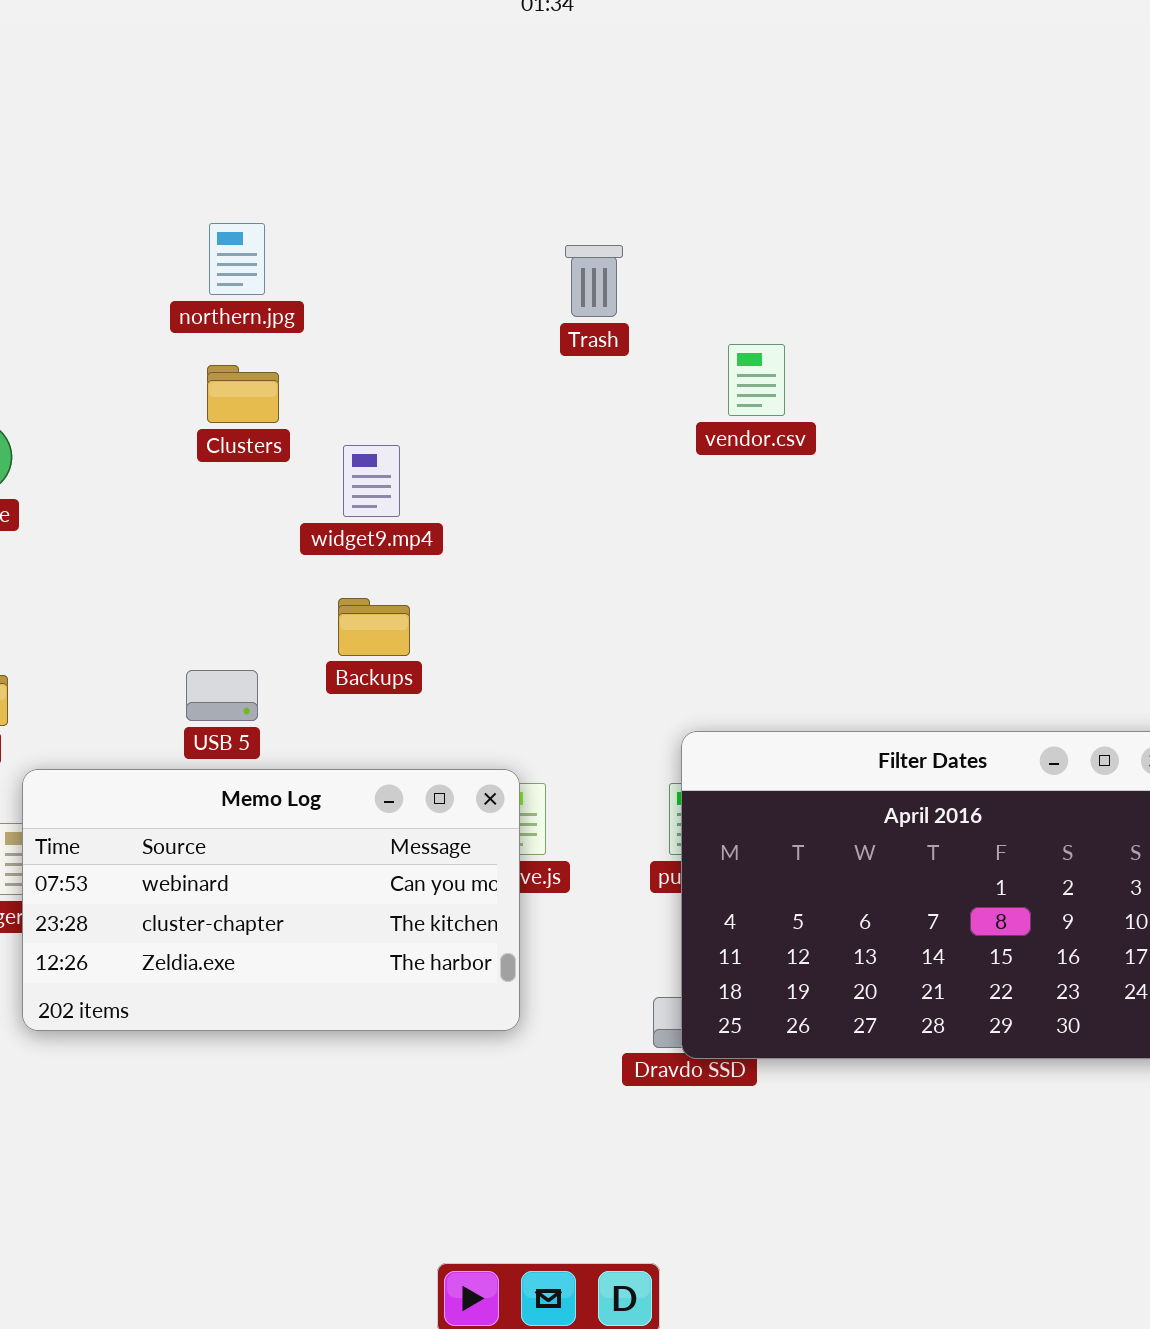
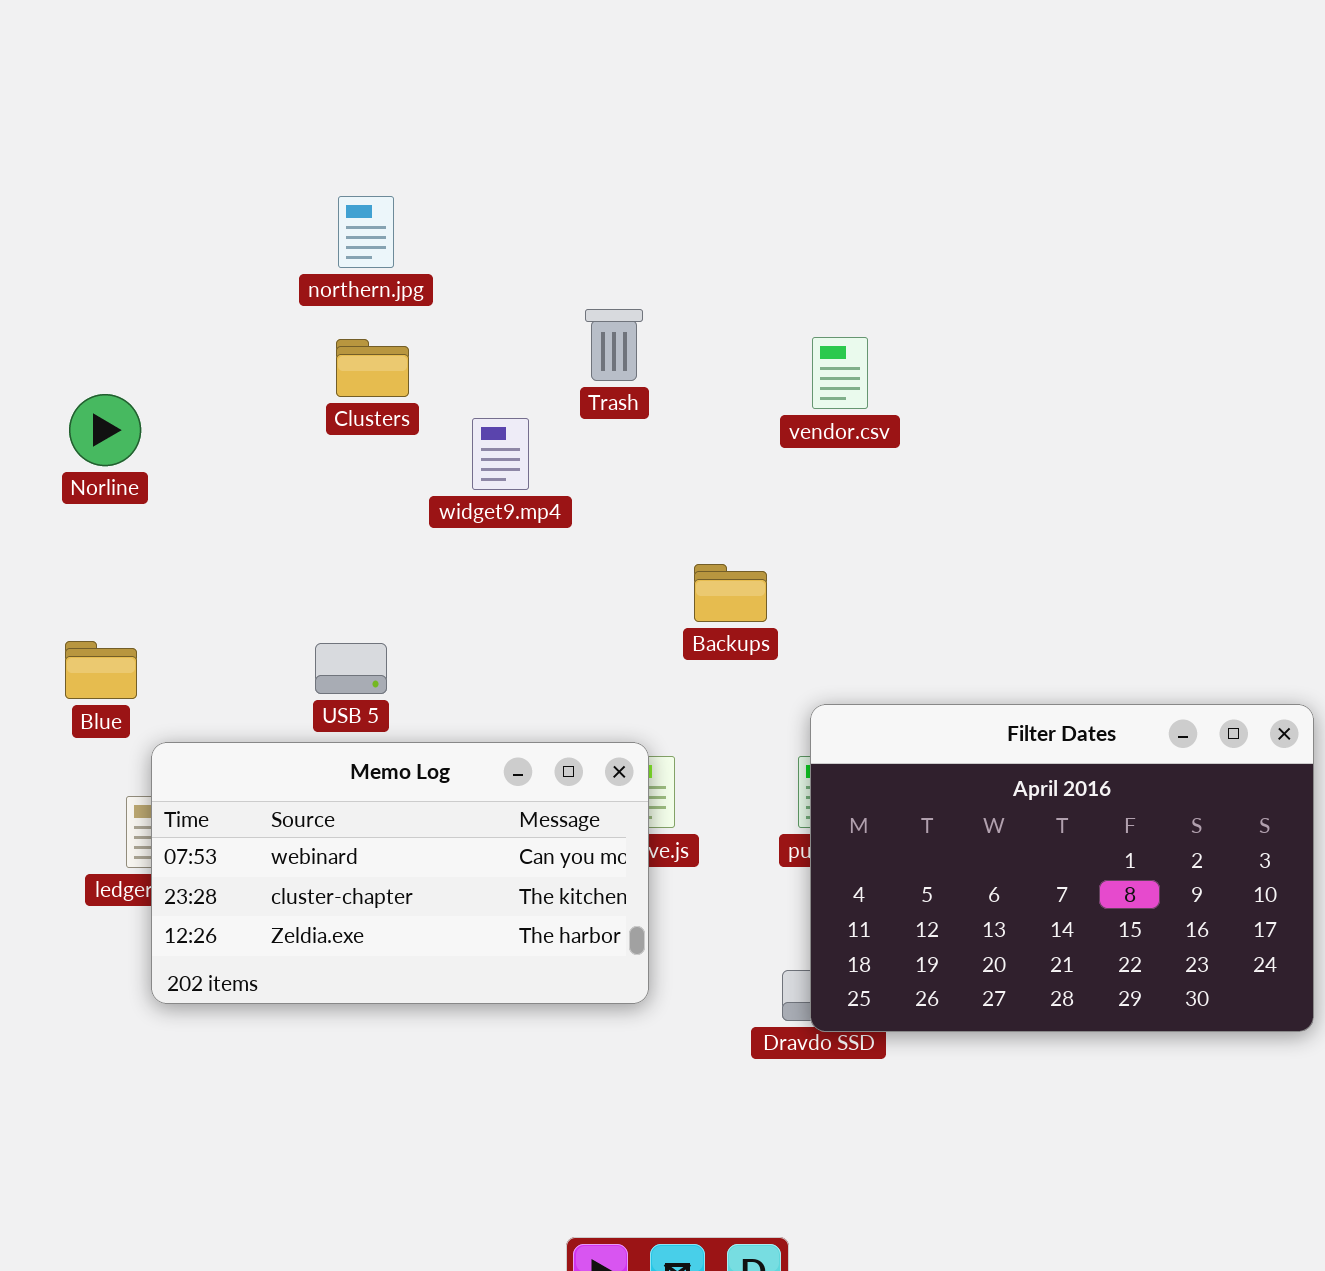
Trash: [565,245,623,317] -> [585,309,643,381], moved
vendor.csv: [728,344,785,416] -> [812,337,868,409], moved
Backups: [338,598,410,656] -> [694,564,767,622], moved

